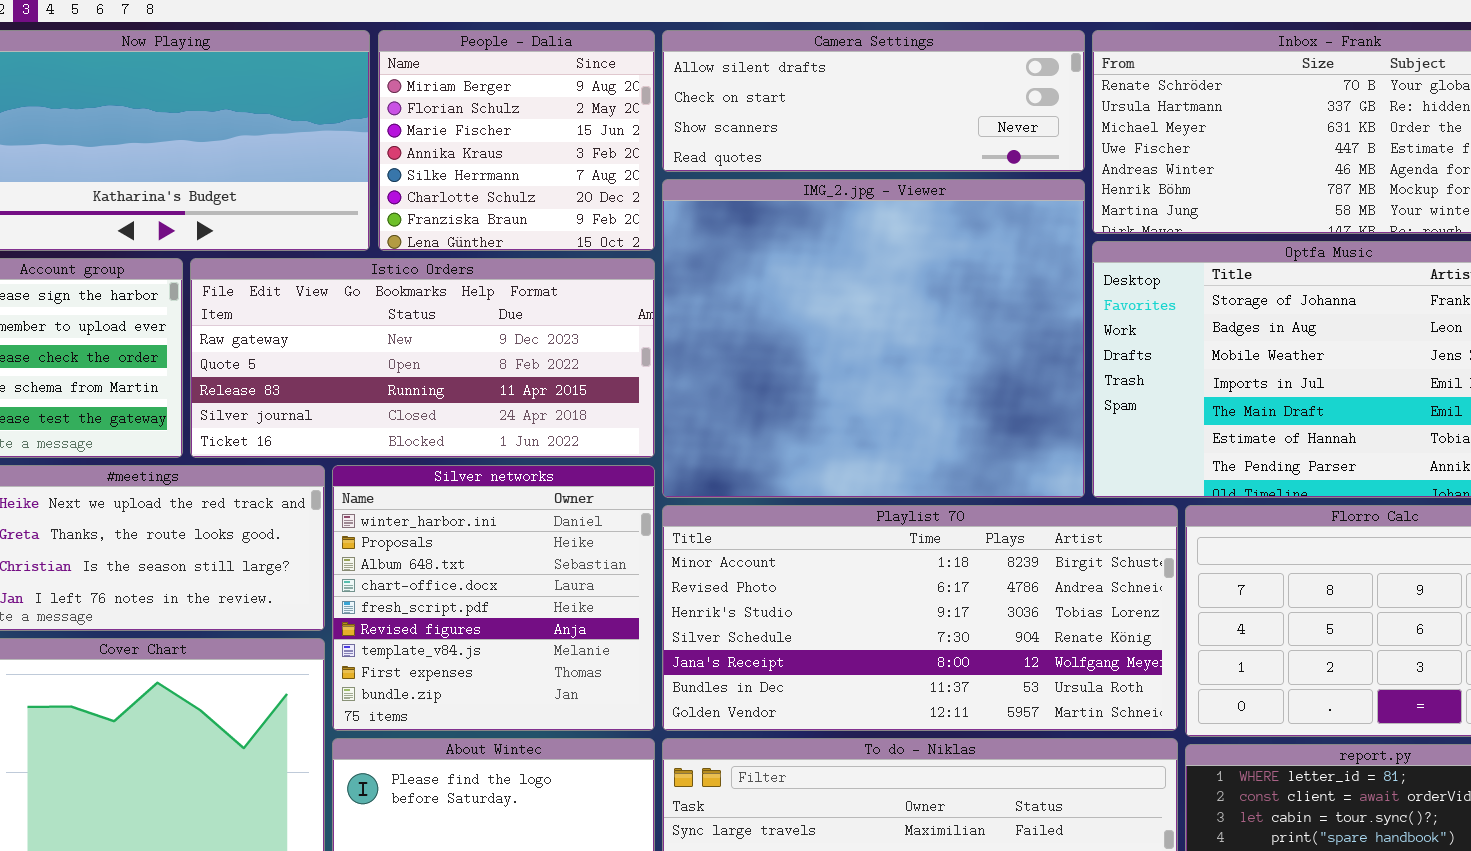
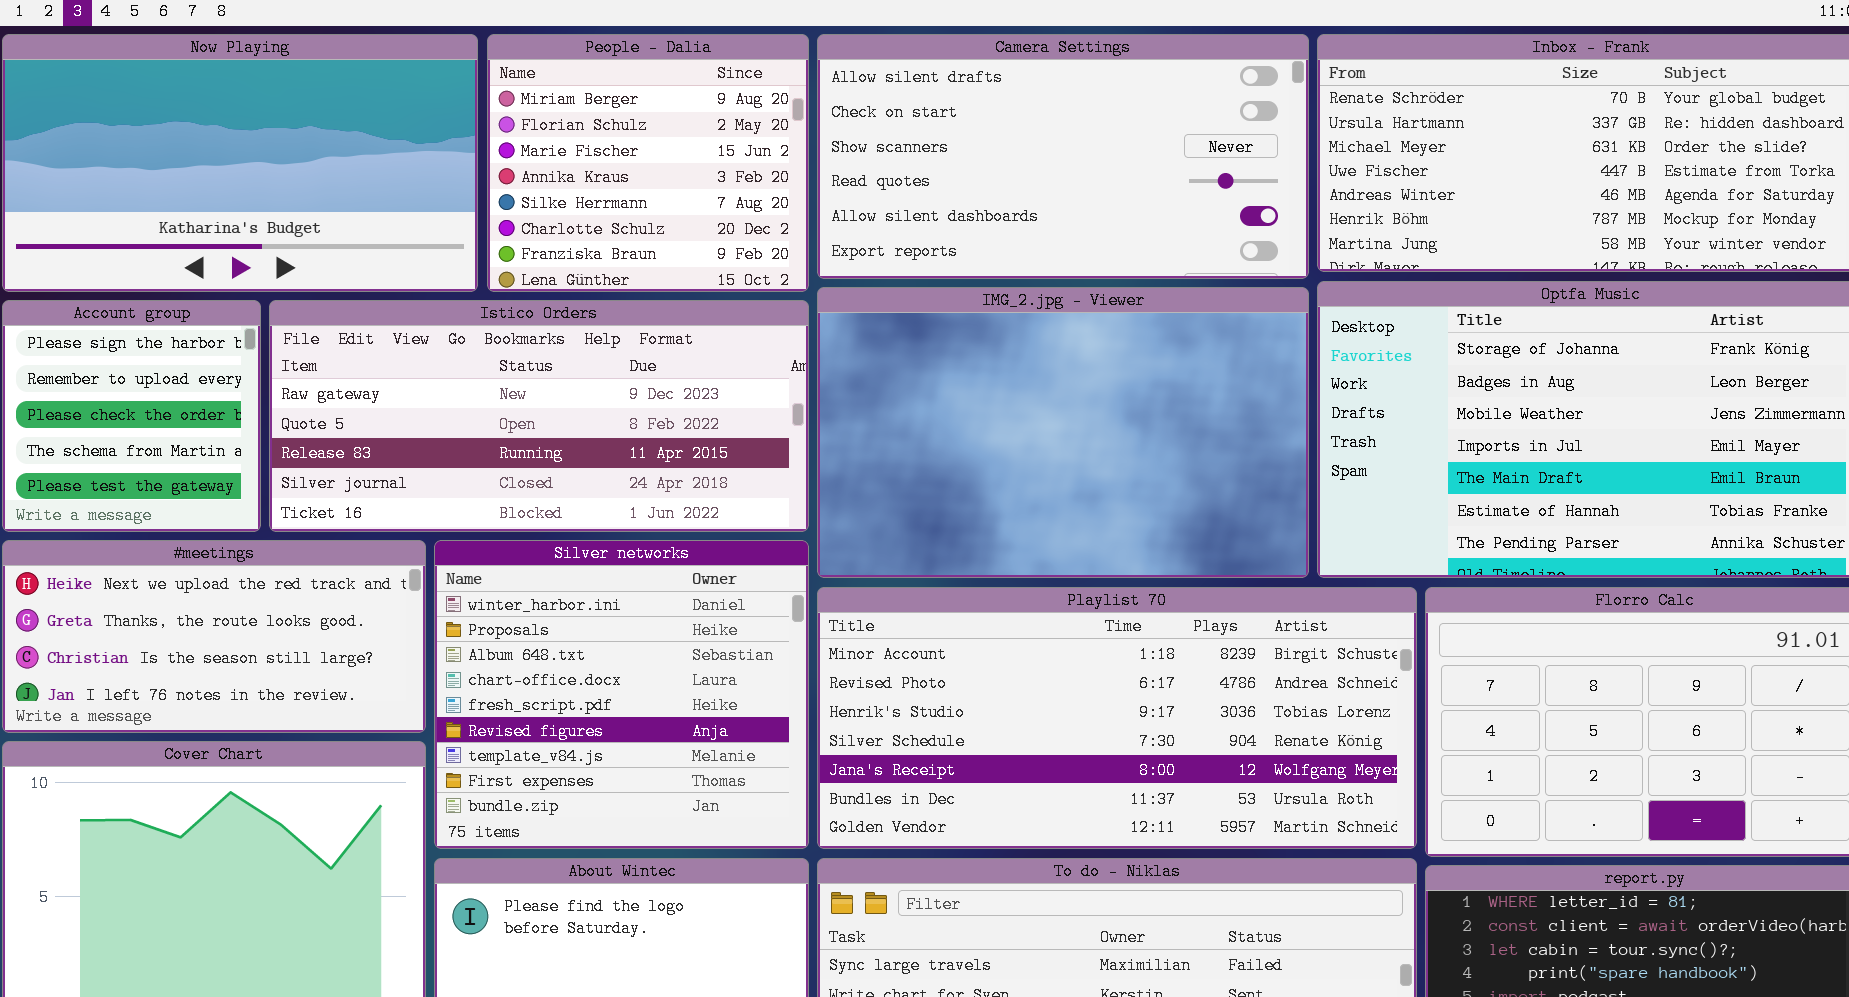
Camera Settings: [662,30,1085,172] -> [817,34,1309,279], resized
IMG_2.jpg - Viewer: [662,179,1085,498] -> [817,287,1309,578], resized

